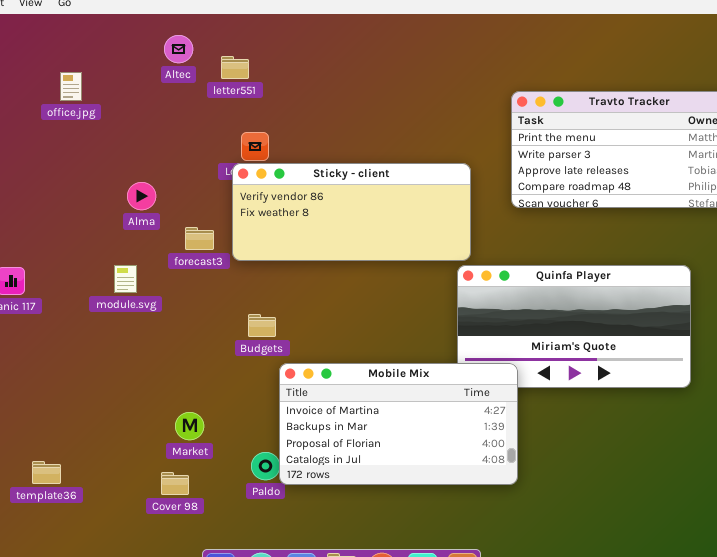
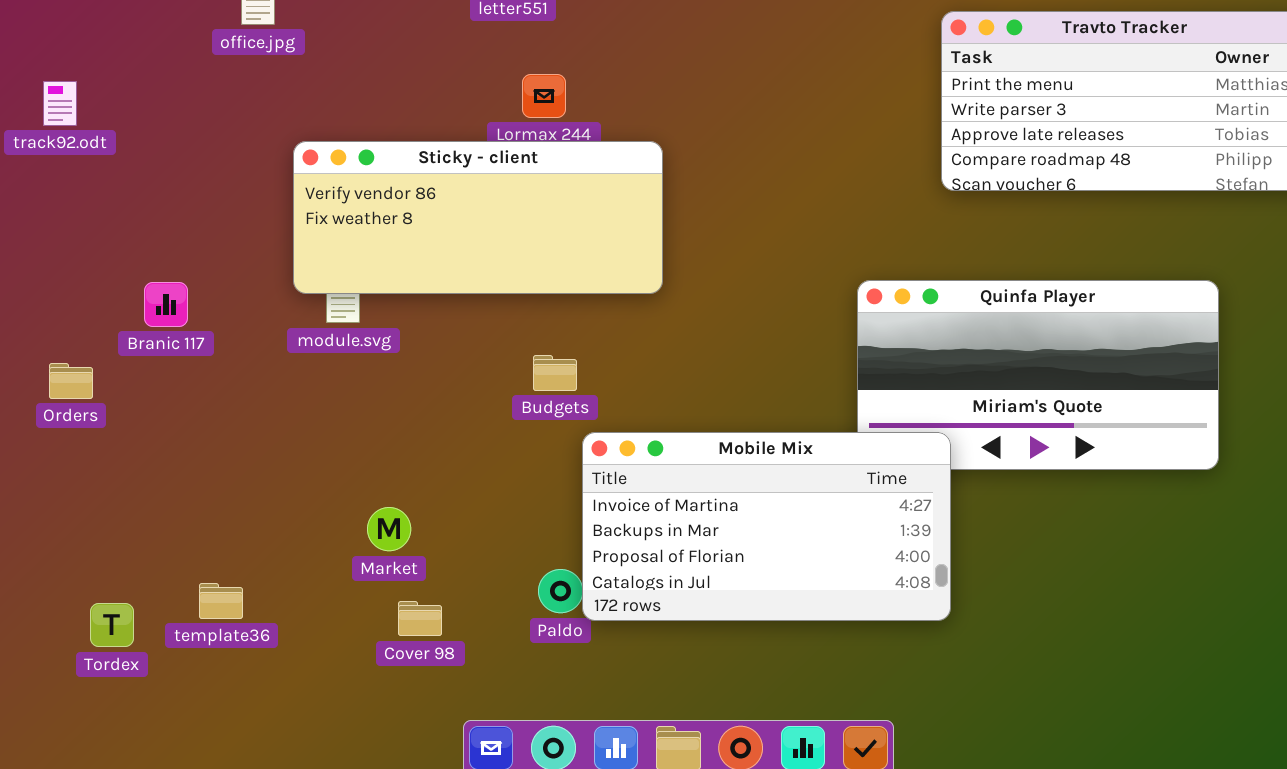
Sticky - client: [232,163,471,261] -> [293,141,663,294], moved
Market: [175,412,204,440] -> [367,507,411,551], moved

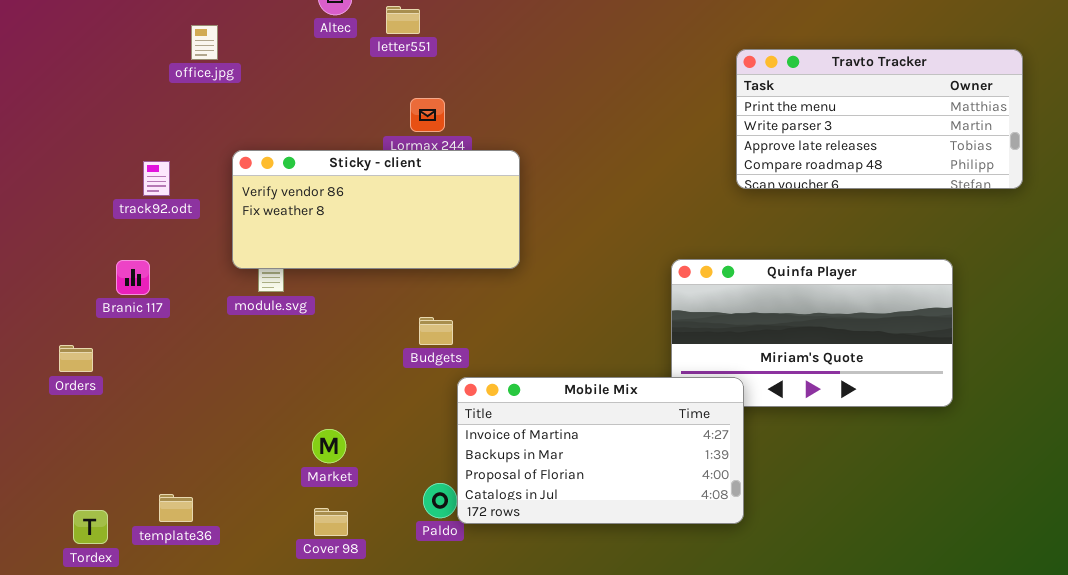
track92.odt: [43,81,77,126] -> [143,161,170,196], moved
Orders: [49,363,93,399] -> [59,345,93,372], moved
Market: [367,507,411,551] -> [312,429,346,463], moved

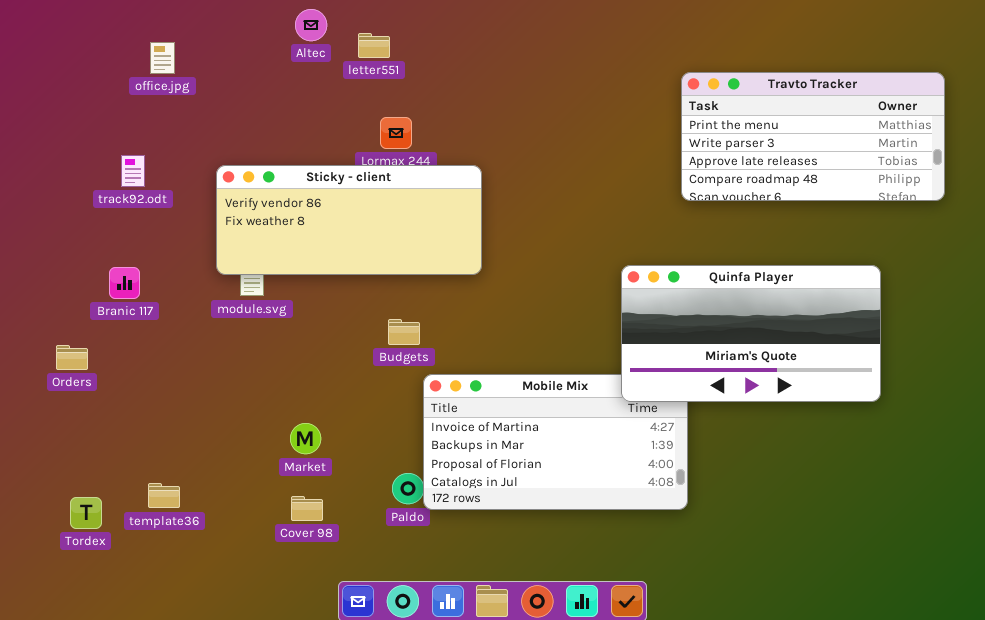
office.jpg: [191,25,218,60] -> [150,42,175,74], moved
track92.odt: [143,161,170,196] -> [121,155,145,187], moved
Quinfa Player: [671,259,953,407] -> [621,265,881,402], raised

